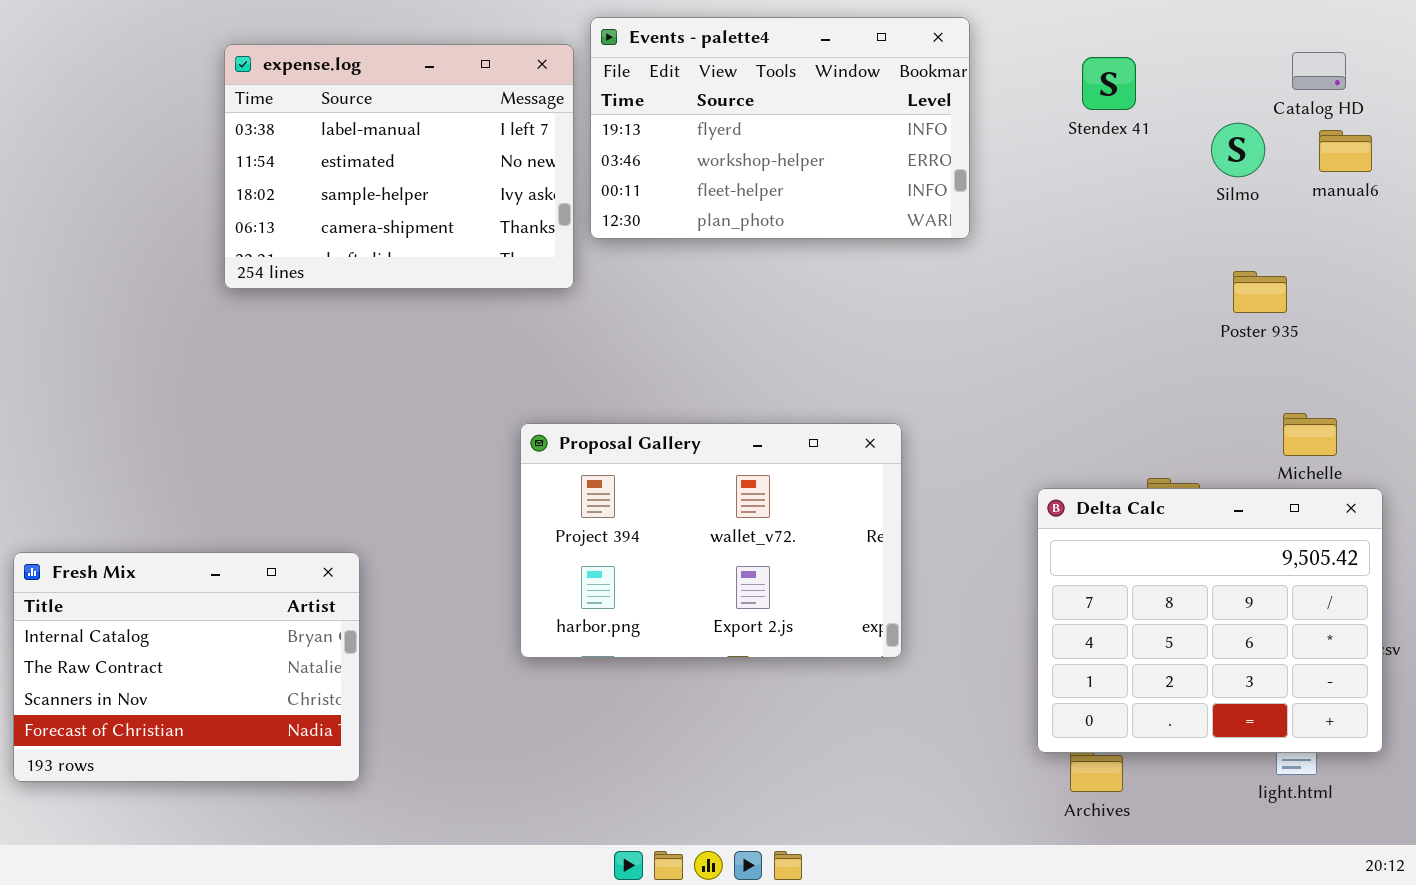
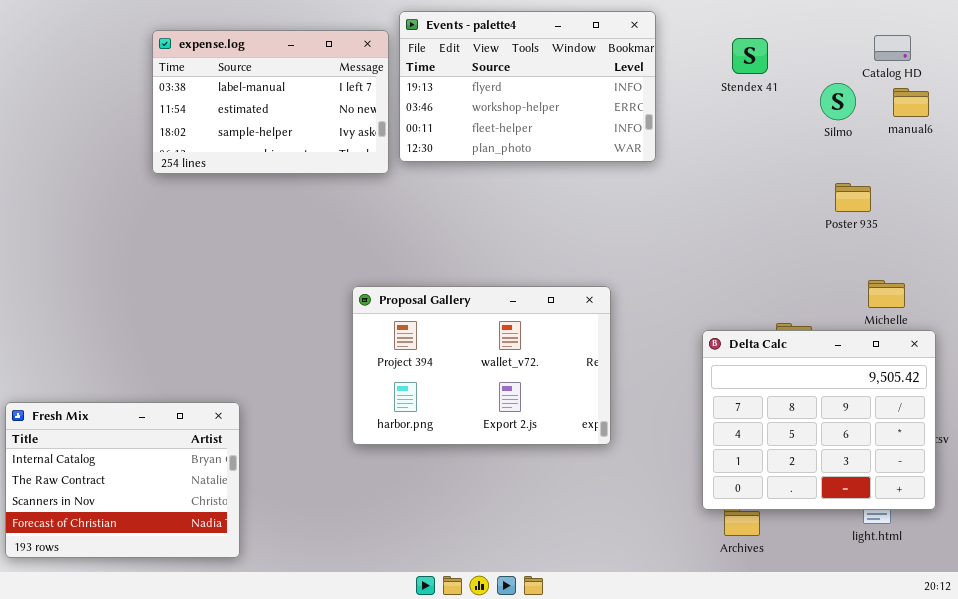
expense.log: [224,44,574,289] -> [152,30,389,174], resized
Fresh Mix: [13,552,360,782] -> [5,402,240,558], moved

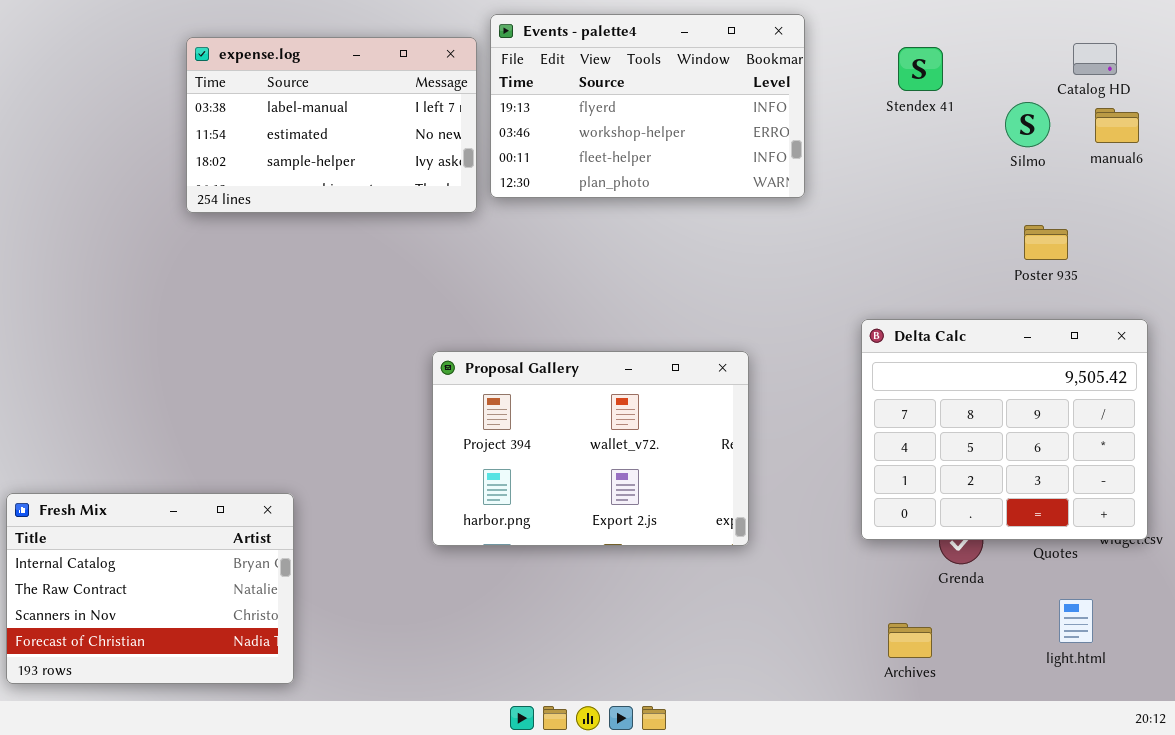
Delta Calc: [702,330,936,510] -> [861,319,1148,540], moved

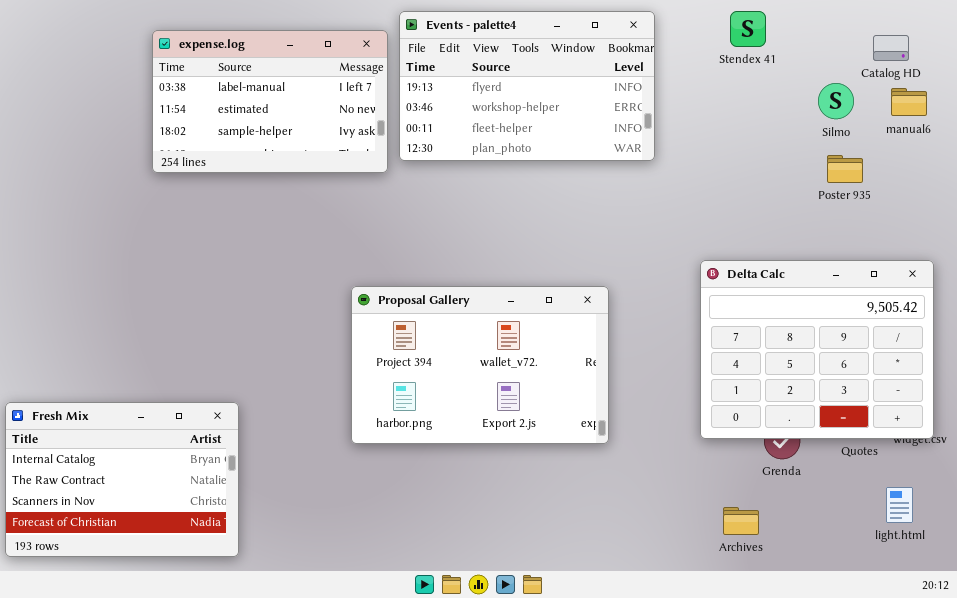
Stendex 41: [898,47,943,91] -> [730,11,766,47], moved
Poster 935: [1024,225,1068,260] -> [827,155,863,183], moved
light.html: [1059,599,1093,643] -> [886,487,913,523], moved

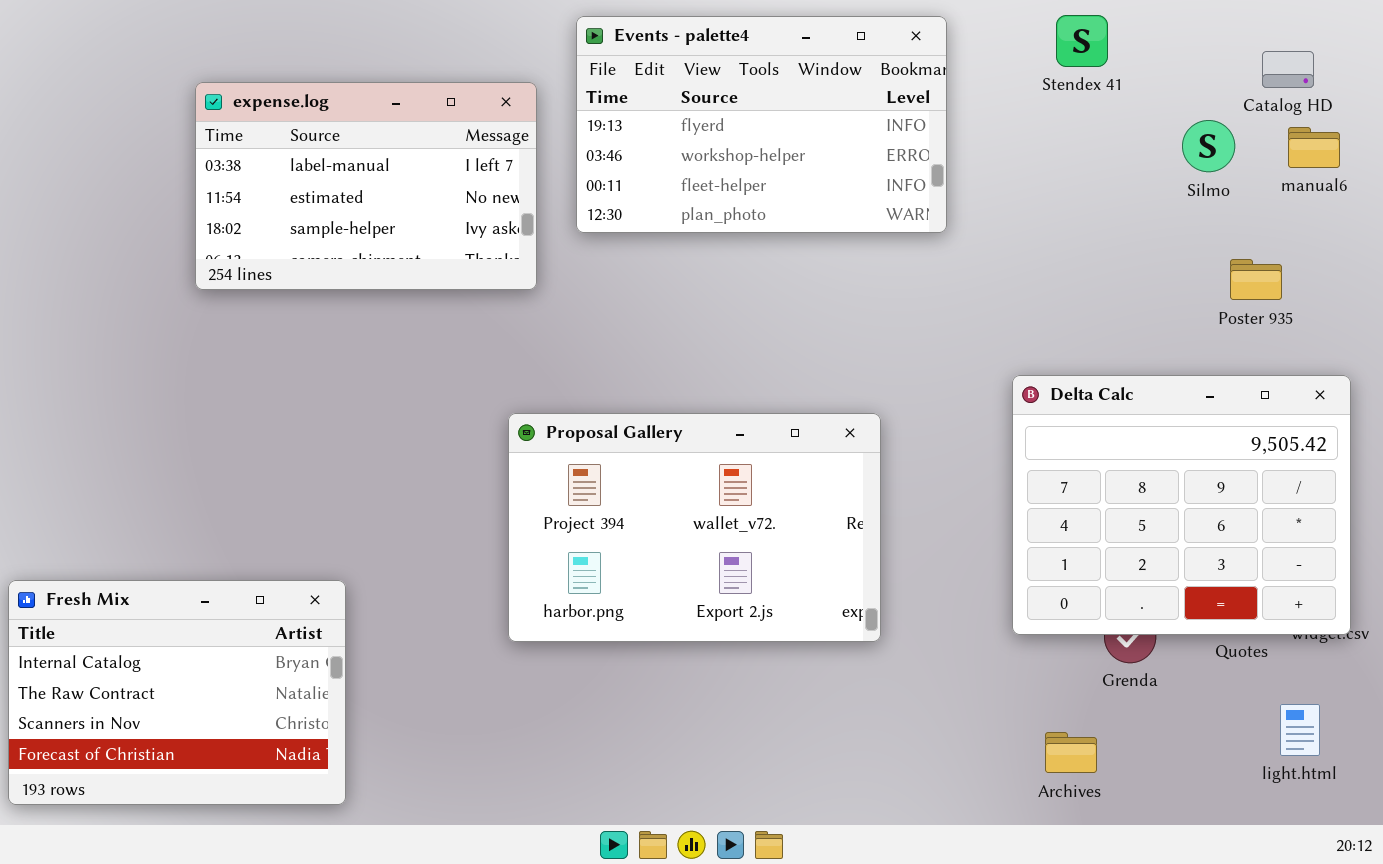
expense.log: [152,30,388,173] -> [195,82,537,290], moved
Poster 935: [827,155,863,183] -> [1230,259,1282,300], moved

